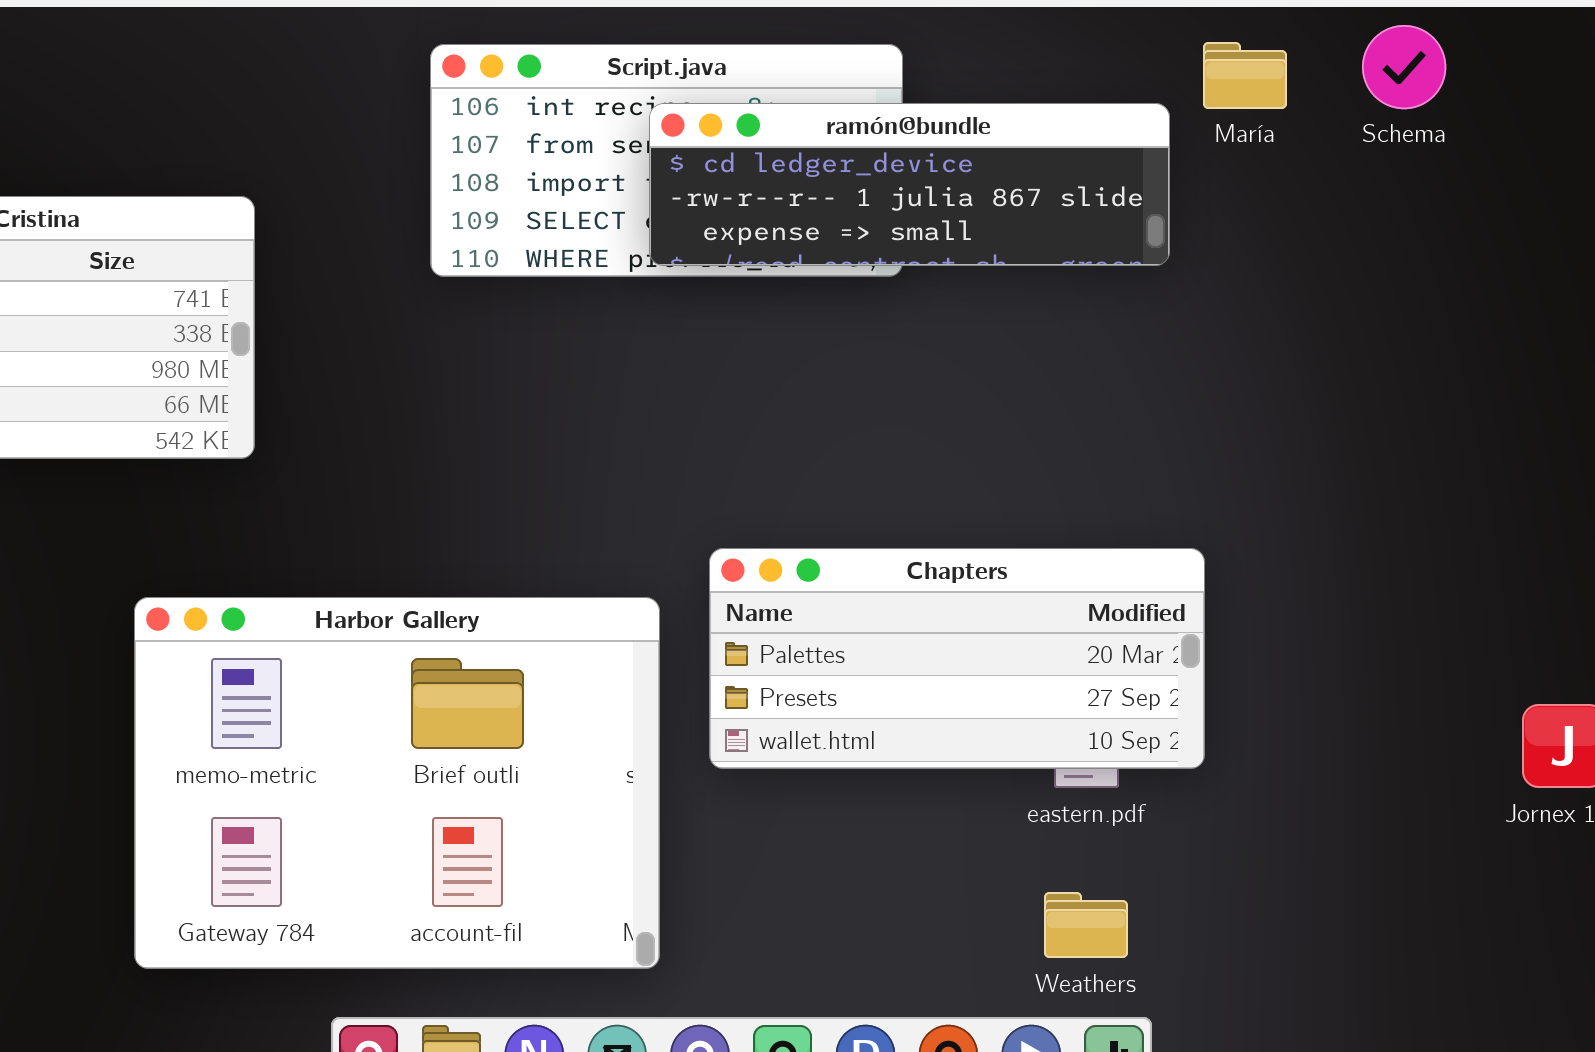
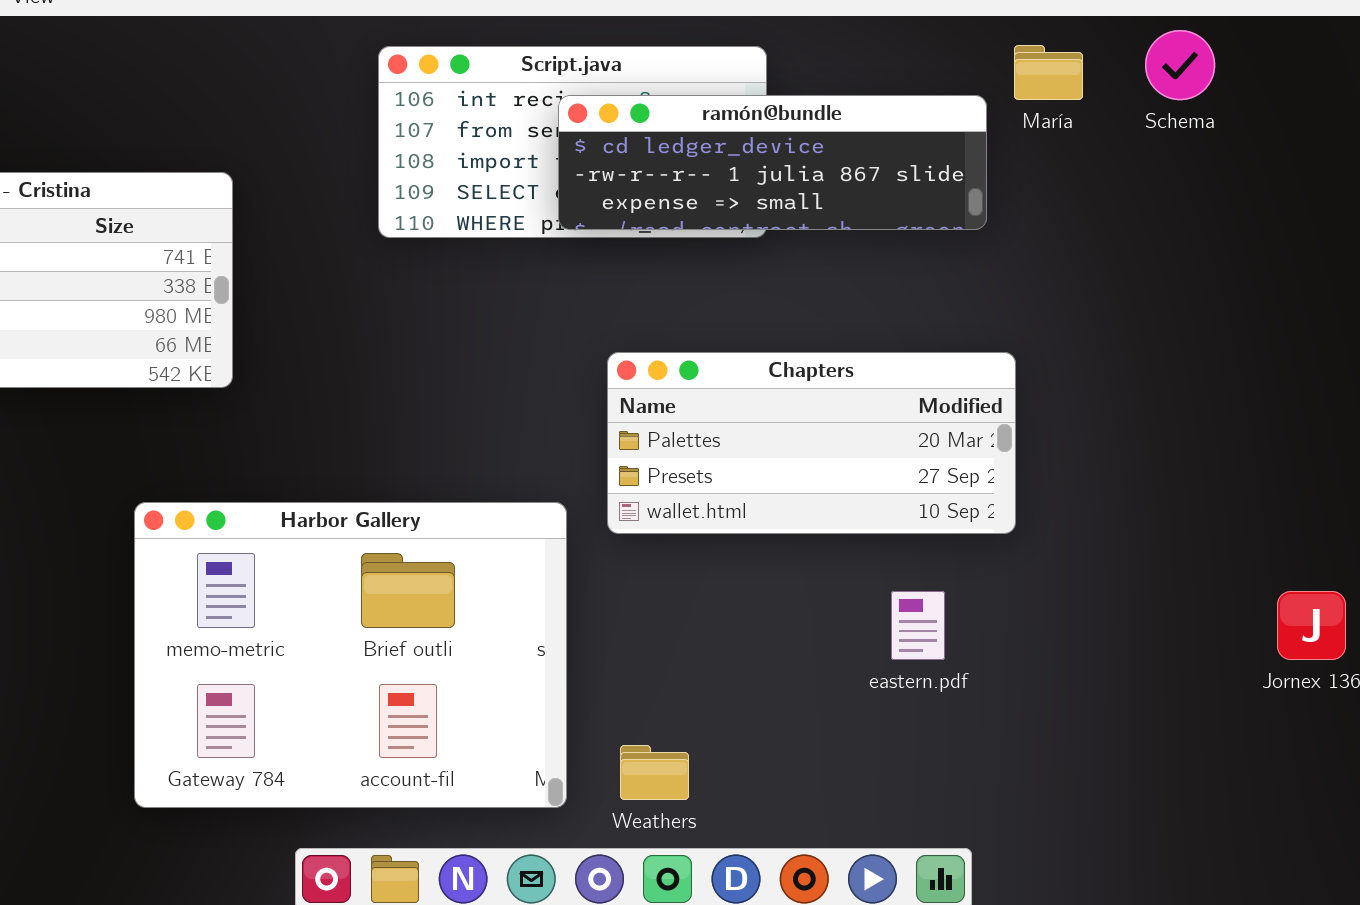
Chapters: [709,548,1205,769] -> [607,352,1016,534], moved
Weathers: [1044,892,1128,958] -> [620,745,689,800], moved

